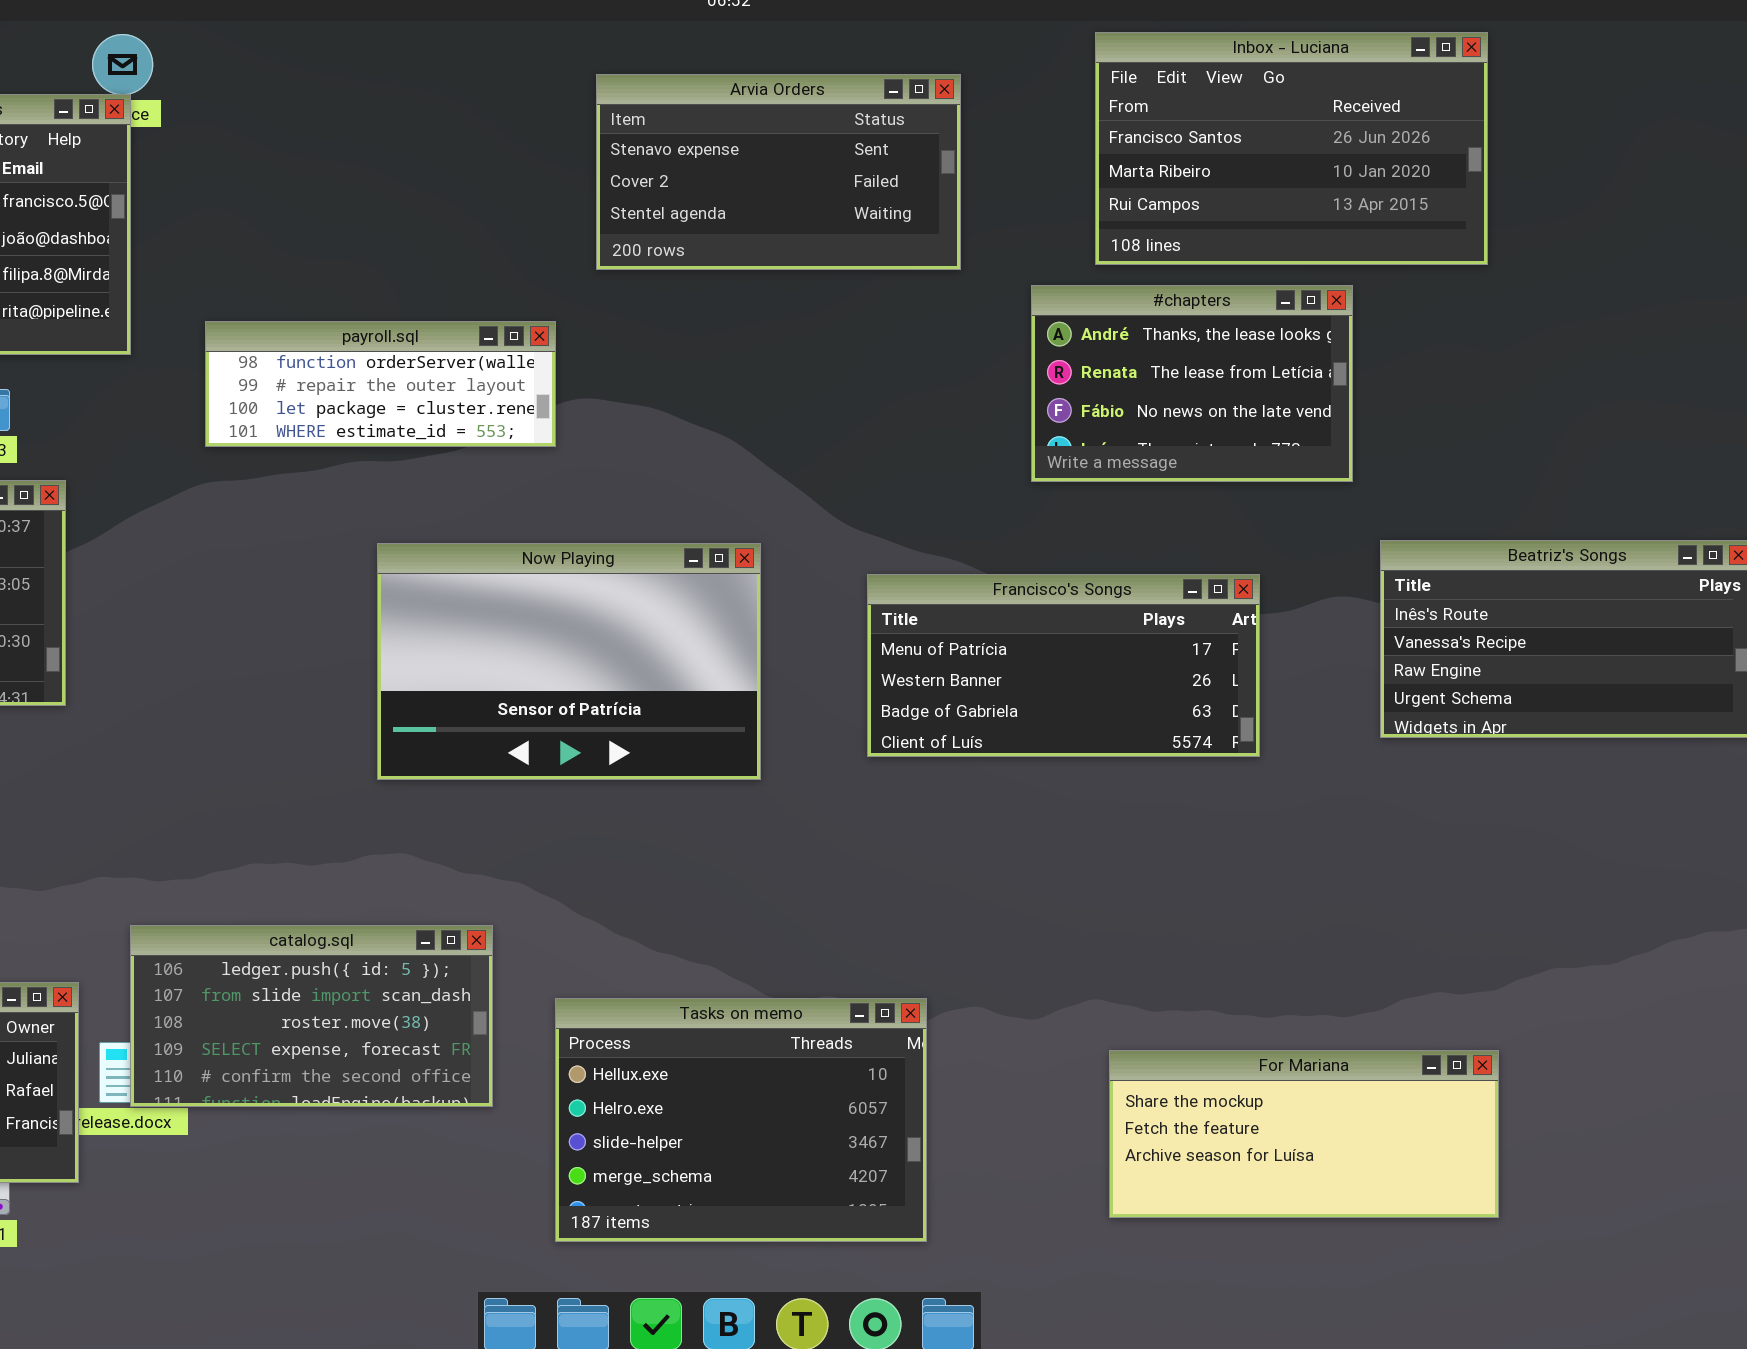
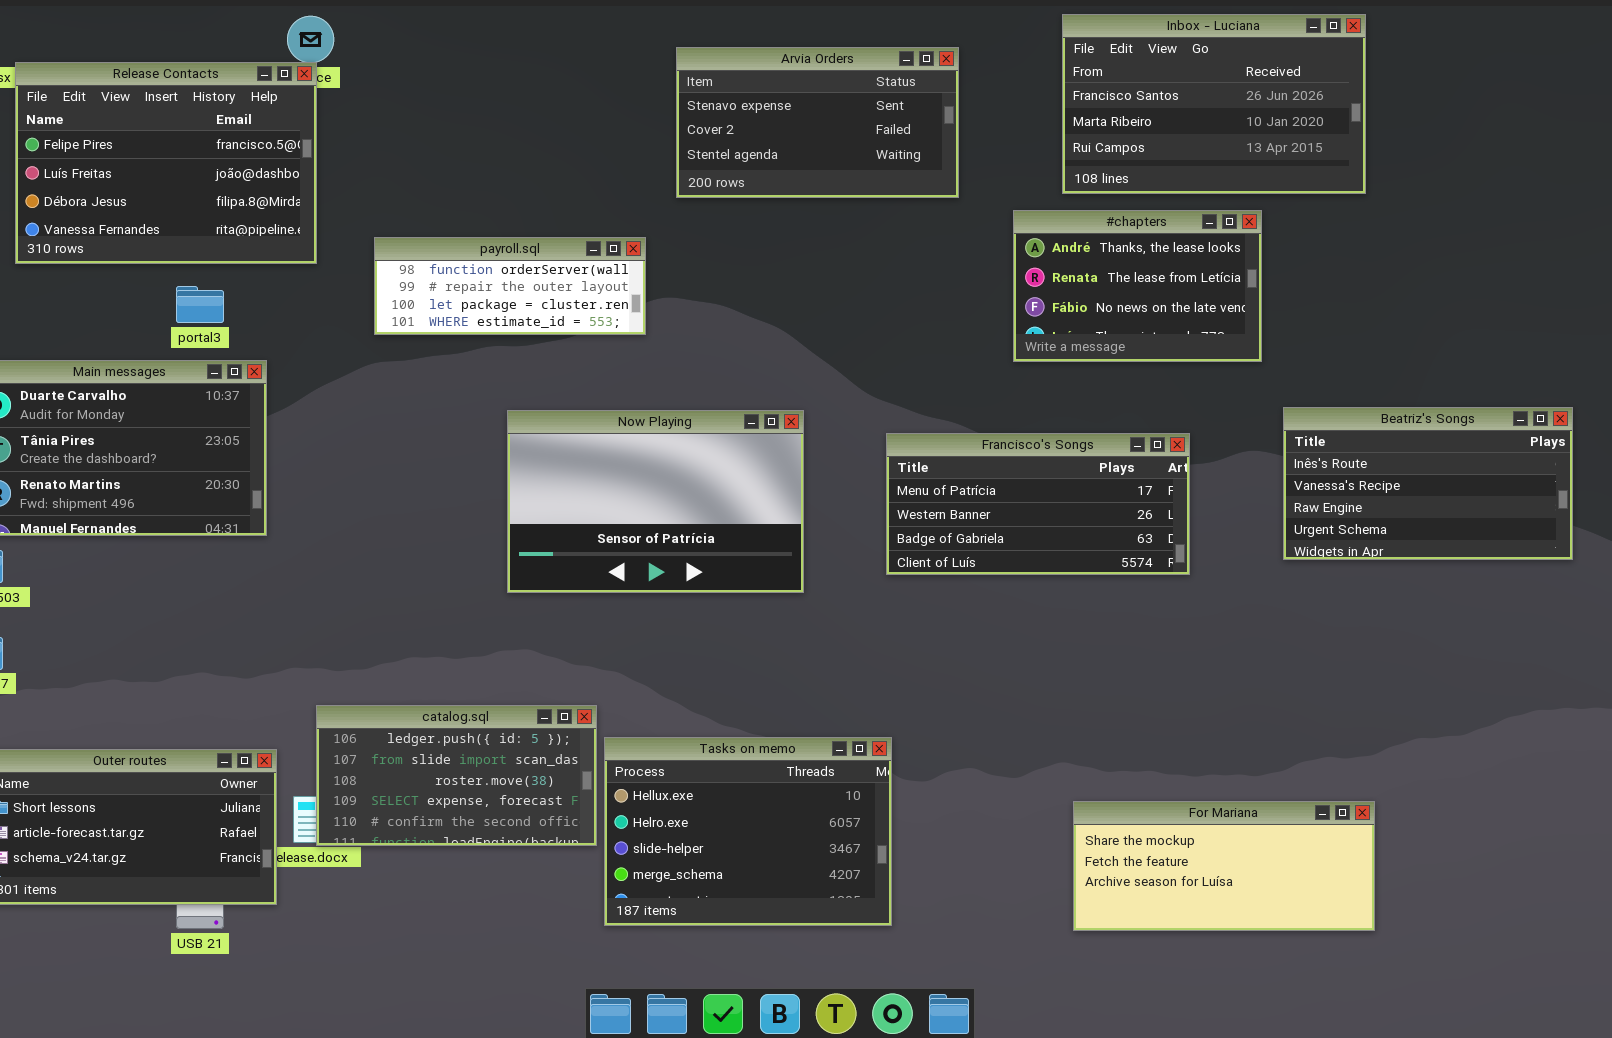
Tasks on memo: [555,998,927,1242] -> [604,737,892,926], moved

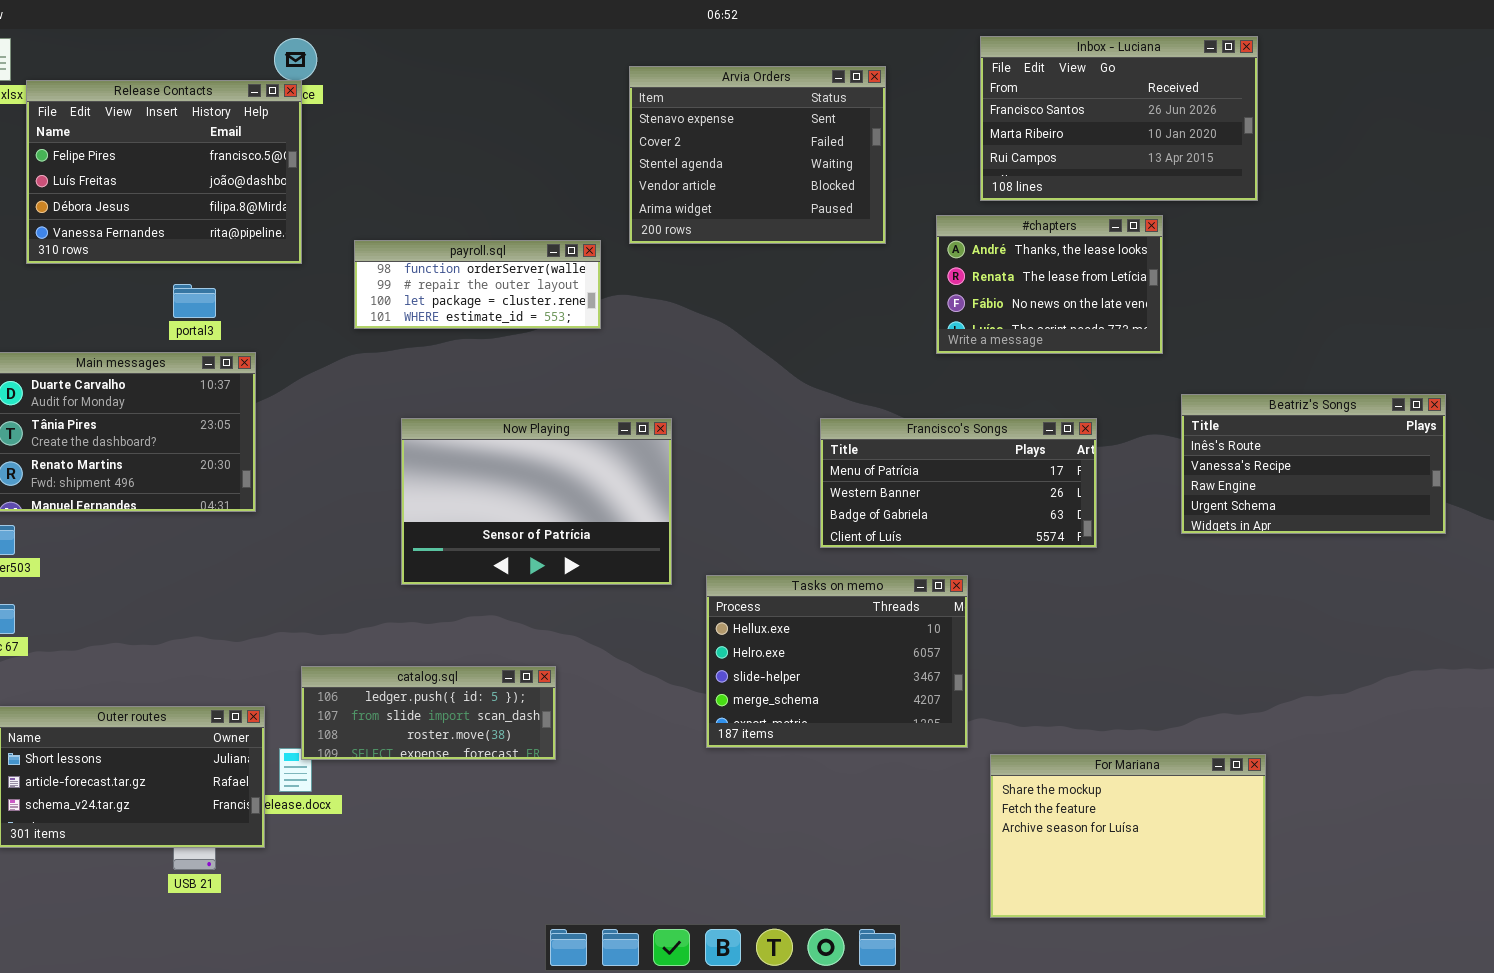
Arvia Orders: [676,47,959,198] -> [629,66,886,244], resized
Now Playing: [507,410,804,593] -> [401,418,672,585], moved
catalog.sql: [316,705,597,846] -> [301,666,556,760], resized
Tasks on memo: [604,737,892,926] -> [706,575,968,748], moved
For Mariana: [1073,801,1375,931] -> [990,754,1266,918], resized

